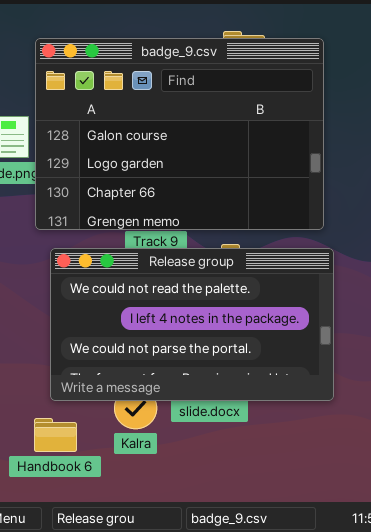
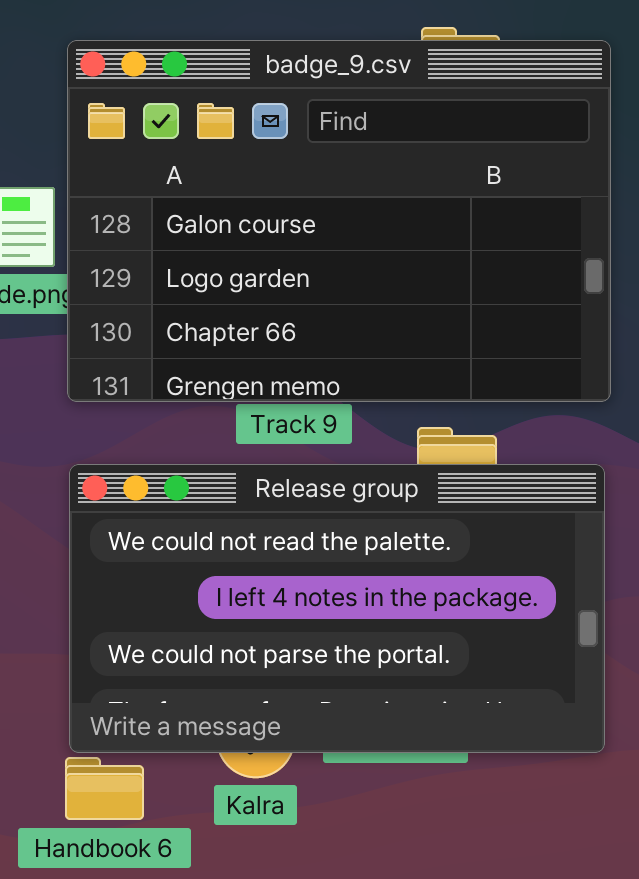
Release group: [50,248,334,401] -> [69,464,605,753], moved

